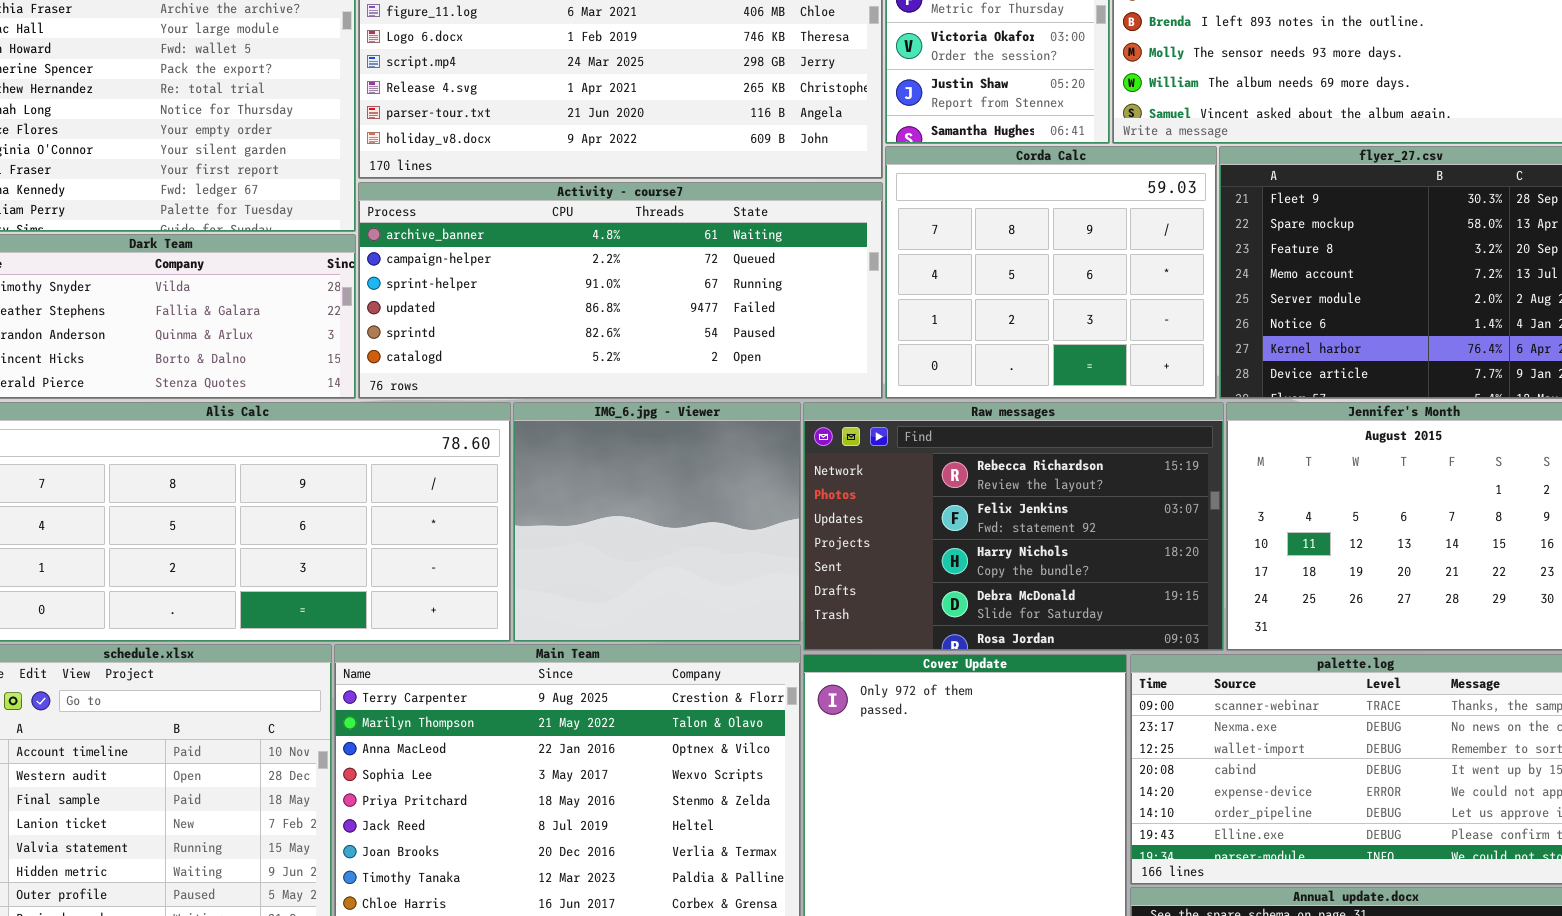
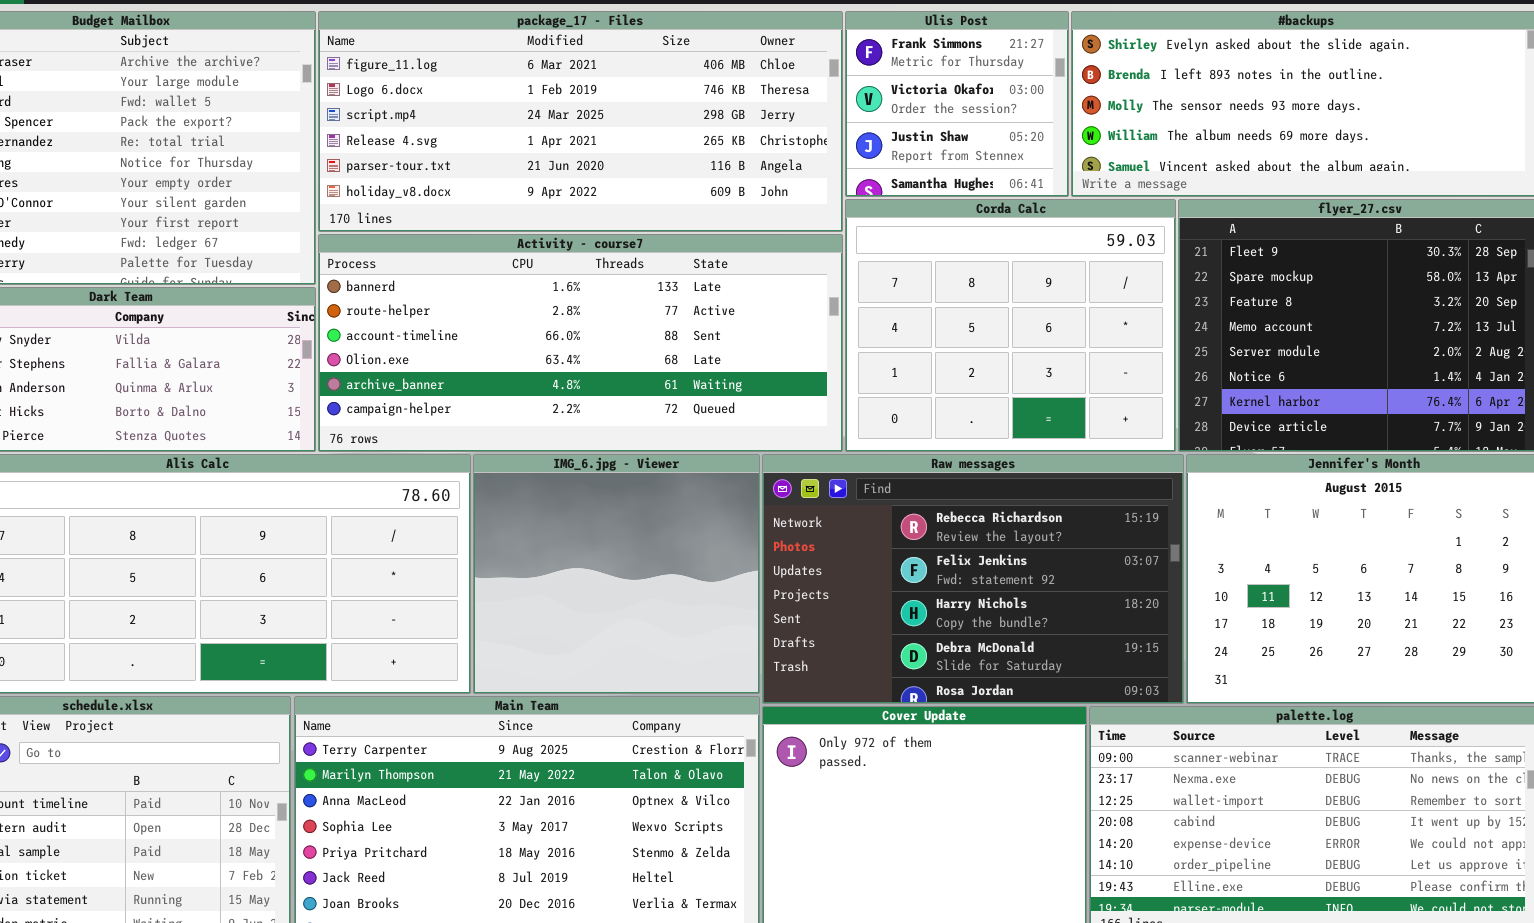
Activity - course7: [358,182,883,399] -> [318,234,843,452], scrolled up 4 rows

